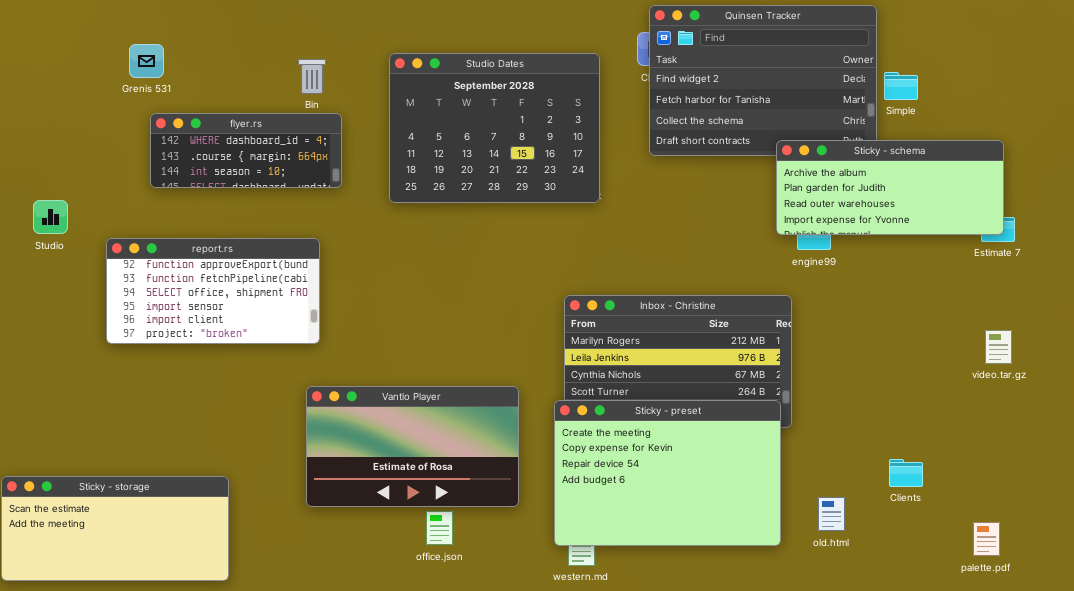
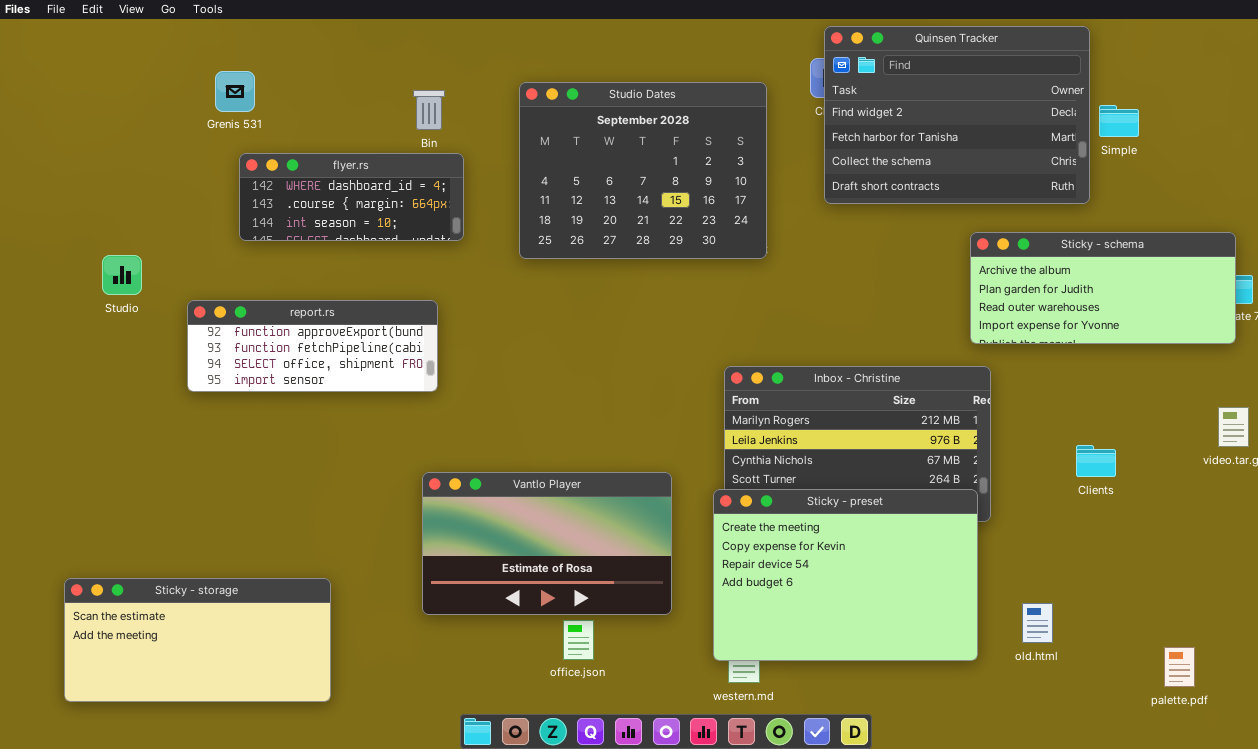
Sticky - schema: [776,140,1004,235] -> [970,232,1236,344], moved
report.rs: [106,238,320,344] -> [187,300,438,392], resized
Clients: [889,459,923,487] -> [1076,445,1116,477], moved
palette.pdf: [973,522,1000,556] -> [1164,647,1195,687], moved

